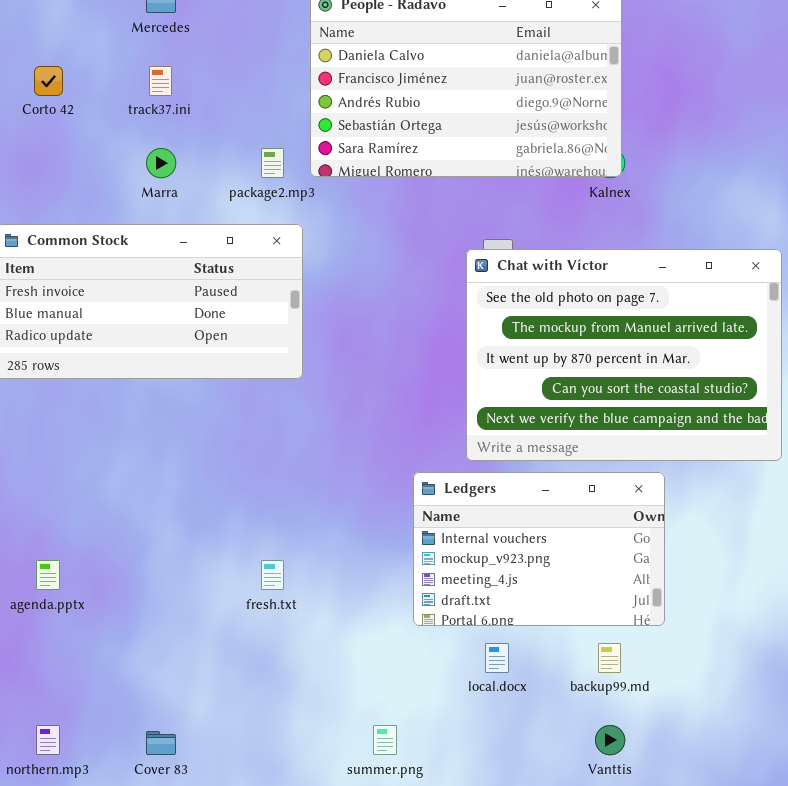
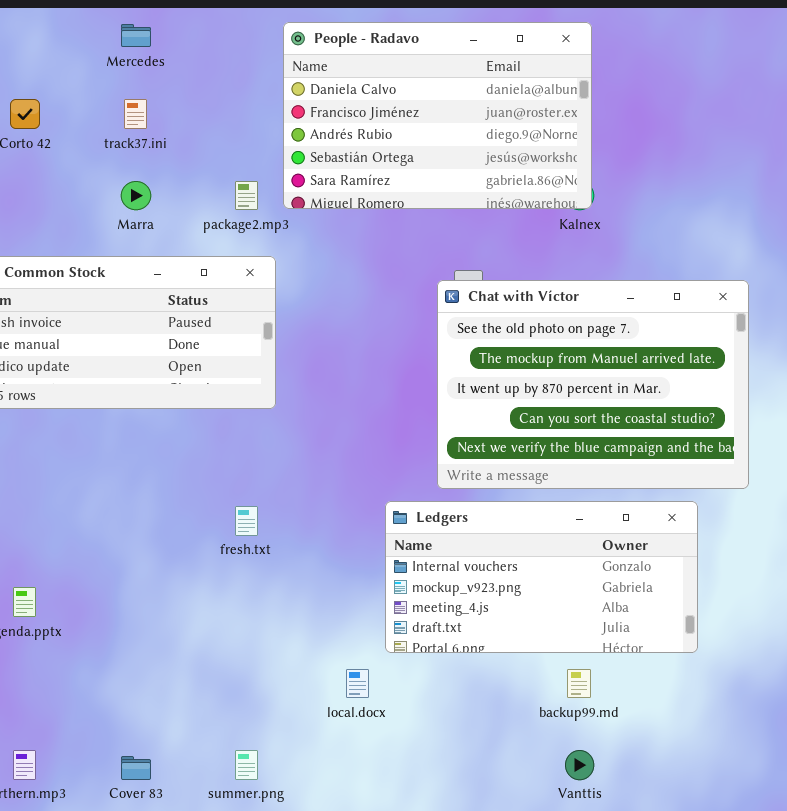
Ledgers: [413,472,665,626] -> [385,501,698,653], resized
fresh.txt: [261,560,284,590] -> [235,506,258,536], moved
local.docx: [485,643,509,673] -> [346,669,369,698], moved
summer.png: [373,725,397,755] -> [235,750,258,780], moved

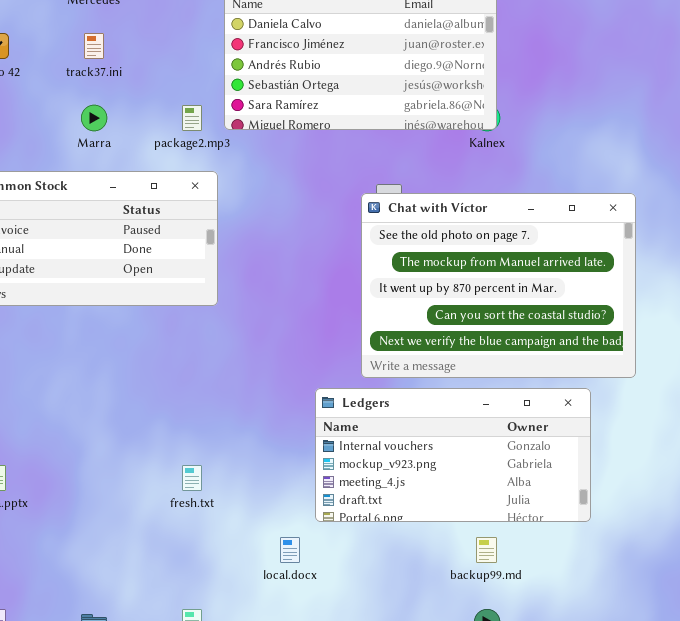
fresh.txt: [235,506,258,536] -> [182,465,202,491], moved

